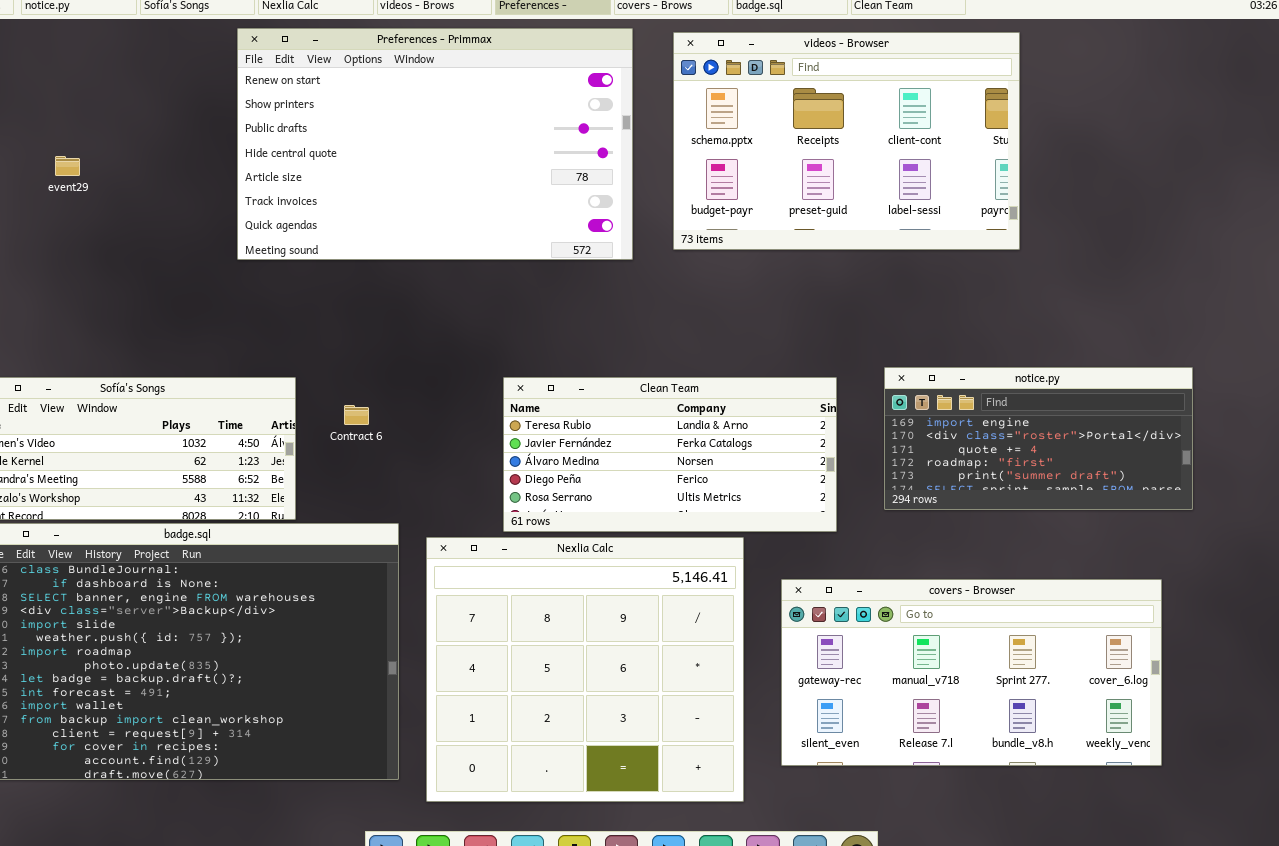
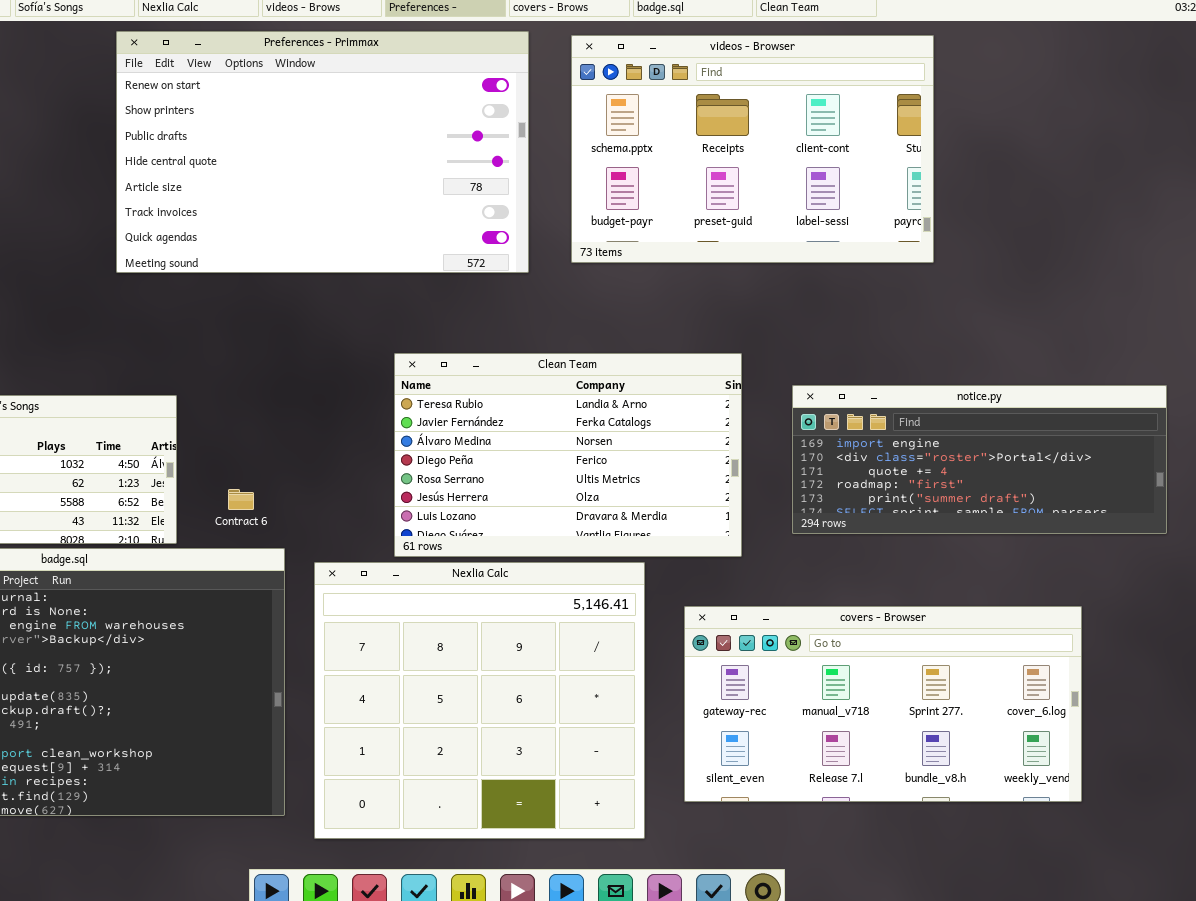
notice.py: [884,367,1193,510] -> [792,385,1167,534], resized
Clean Team: [503,377,837,532] -> [394,353,742,557], resized
Contract 6: [344,405,369,425] -> [228,489,254,510], moved

